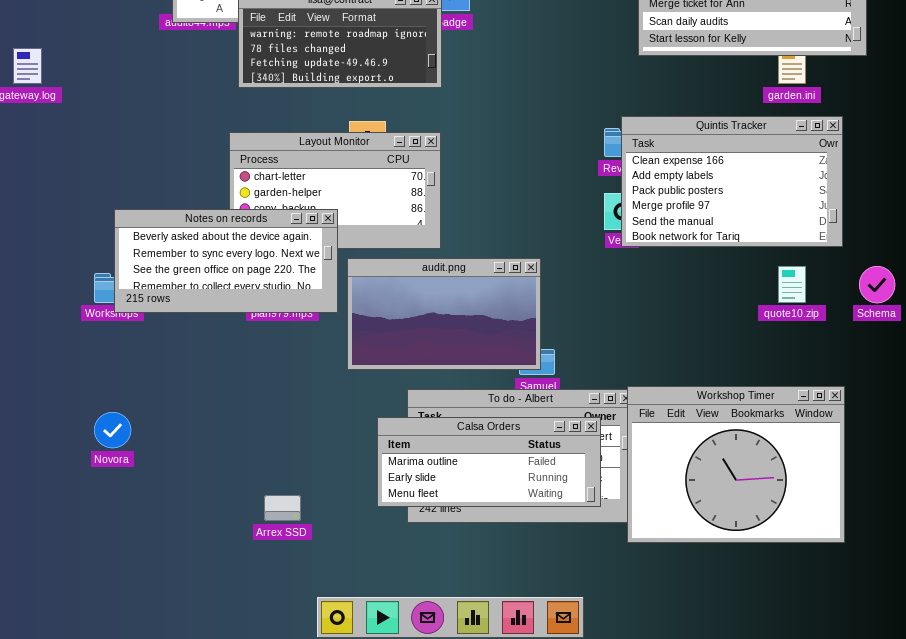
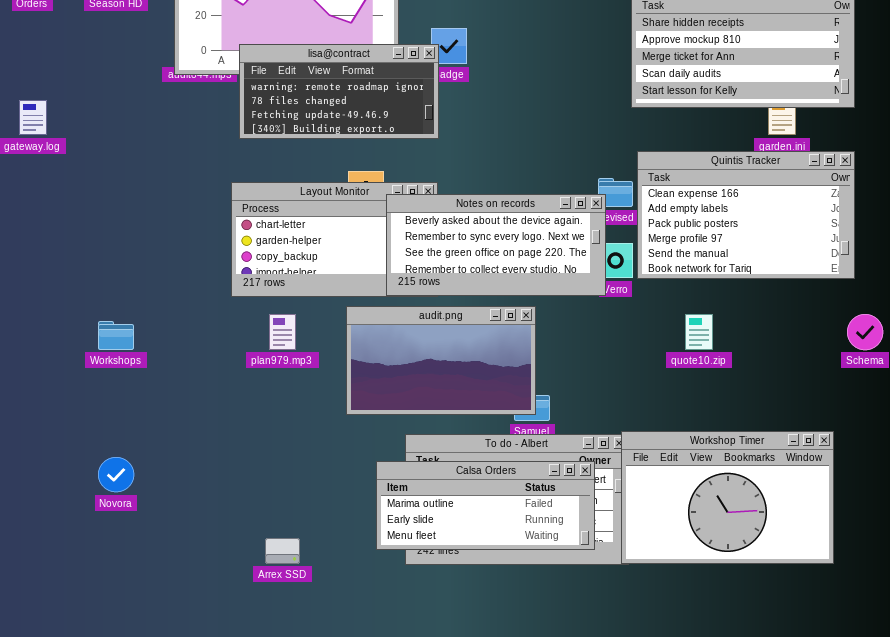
Quintis Tracker: [621,116,843,247] -> [637,151,855,279], moved
Notes on records: [114,209,338,313] -> [386,194,606,296], moved
quote10.zip: [778,266,806,303] -> [685,314,713,350], moved
Workshop Timer: [627,386,845,543] -> [621,431,834,564], resized

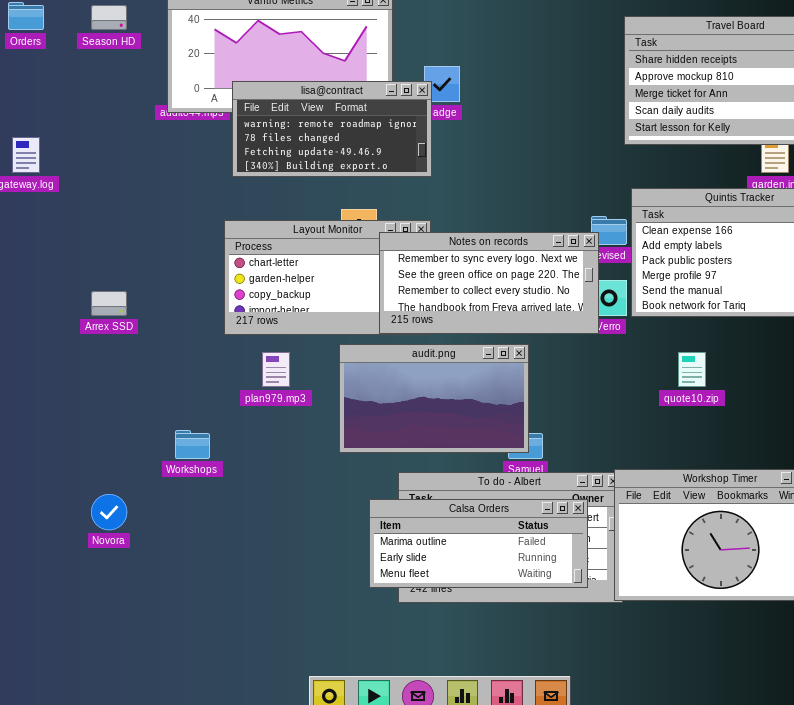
Notes on records: [386,194,606,296] -> [379,232,599,334], scrolled down 1 row
Workshops: [98,321,134,350] -> [175,430,210,459], moved
Arrex SSD: [265,538,300,564] -> [91,291,127,316], moved

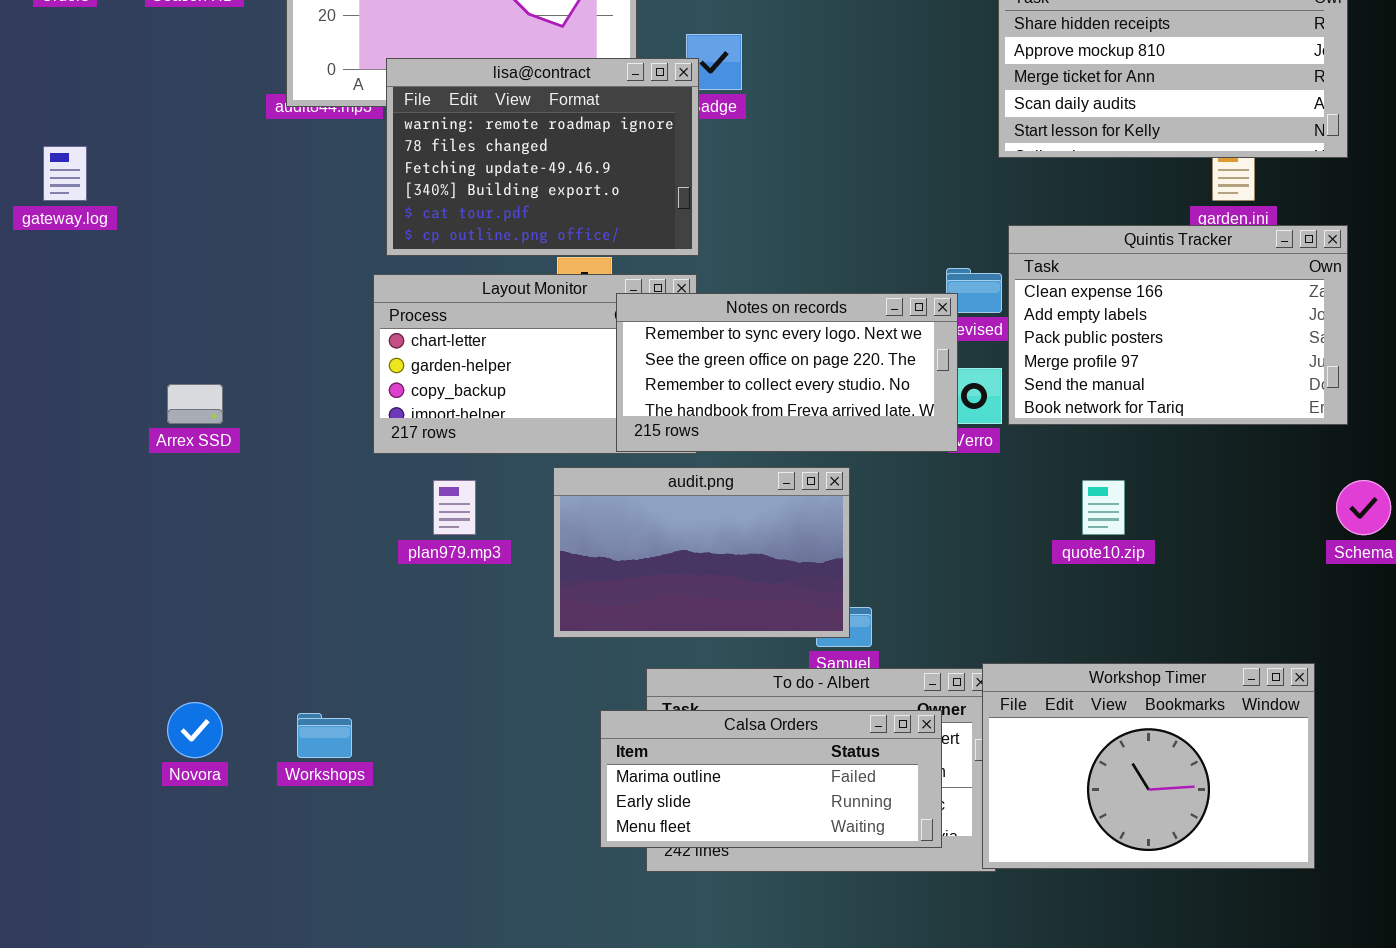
lisa@contract: [232,81,432,177] -> [386,58,699,256], resized
Workshops: [175,430,210,459] -> [297,713,352,758], moved

